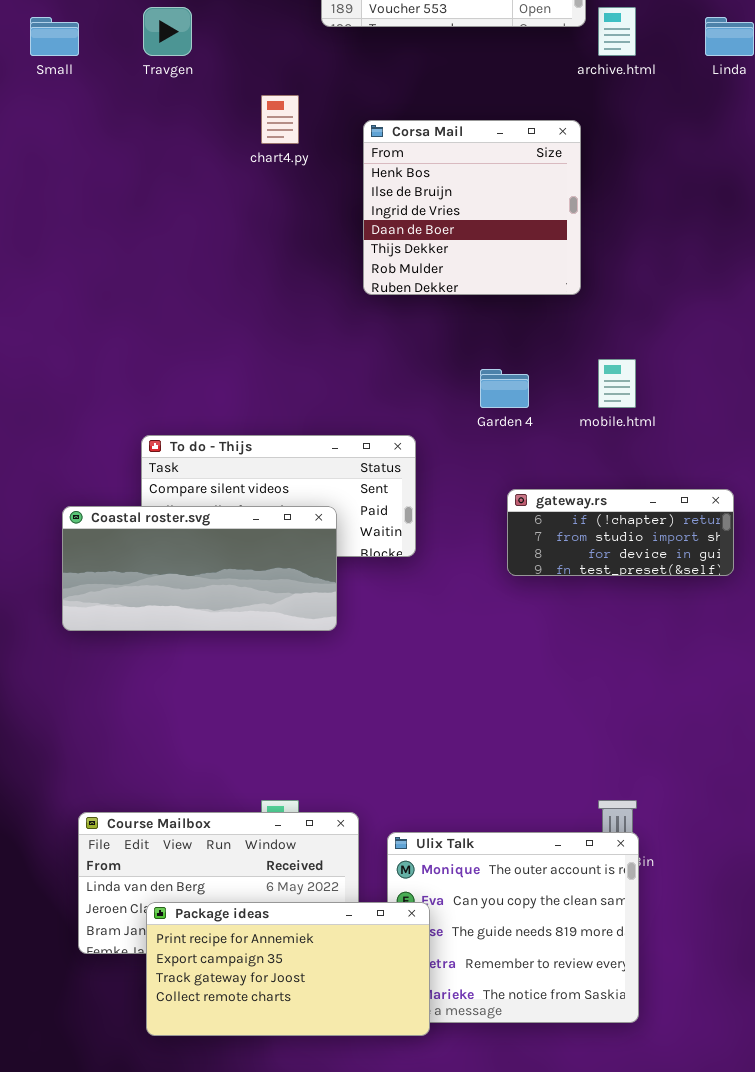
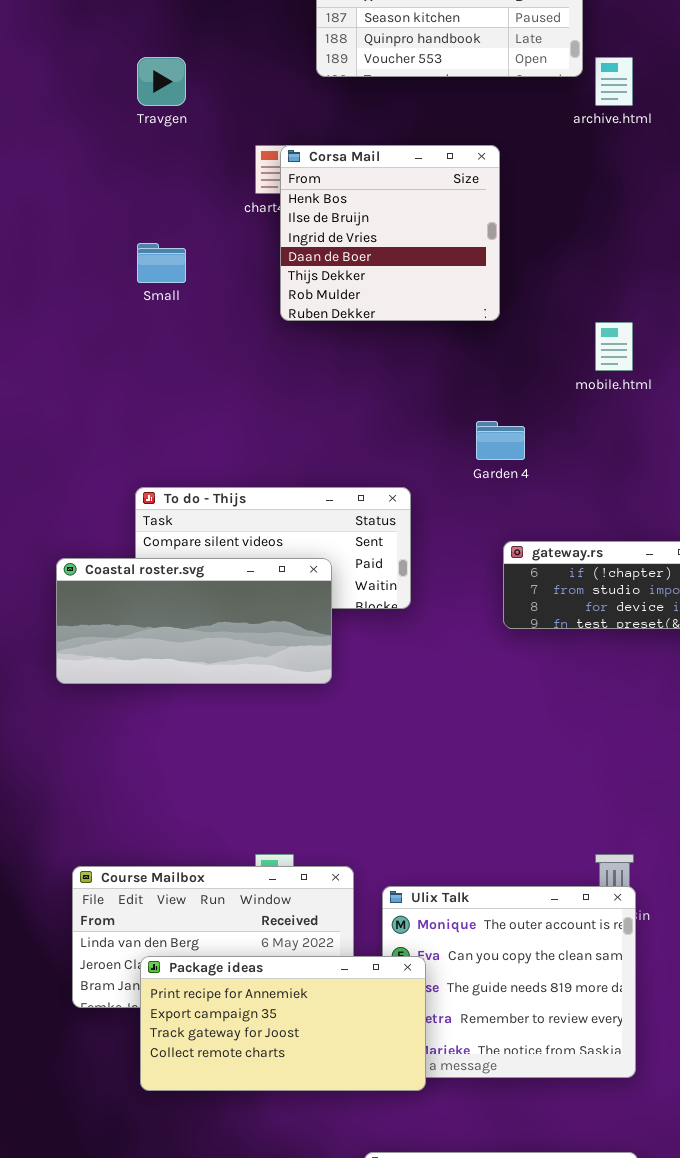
Small: [30,17,79,56] -> [137,243,186,283], moved
Corsa Mail: [363,120,581,295] -> [280,145,500,321], moved
mobile.html: [598,359,636,408] -> [595,322,633,371], moved

